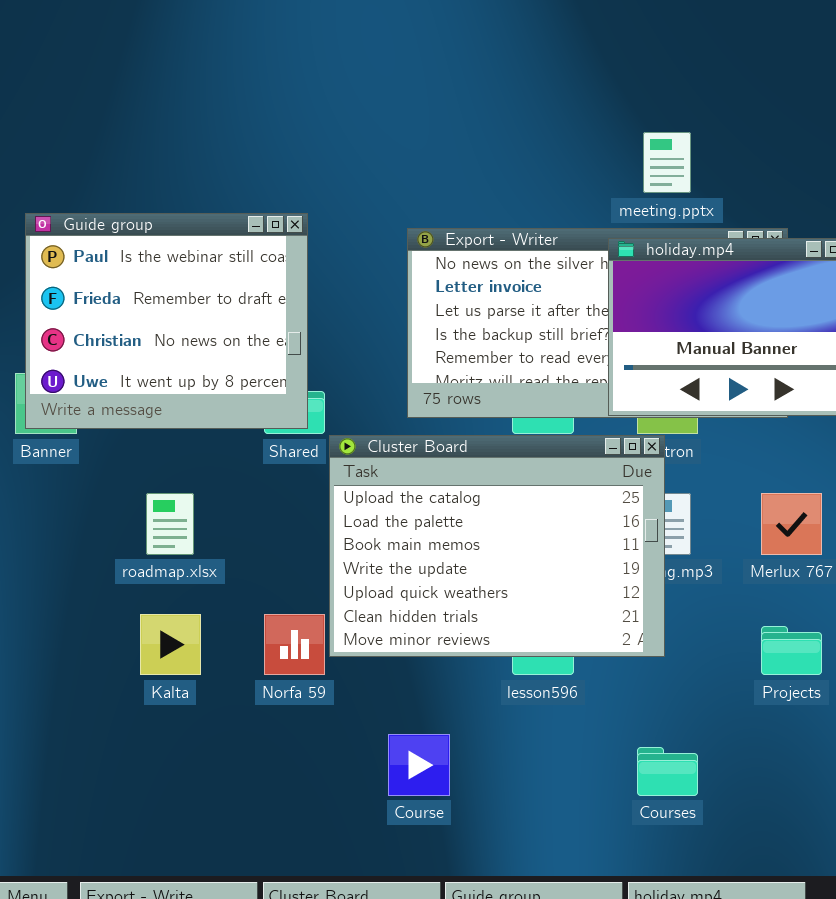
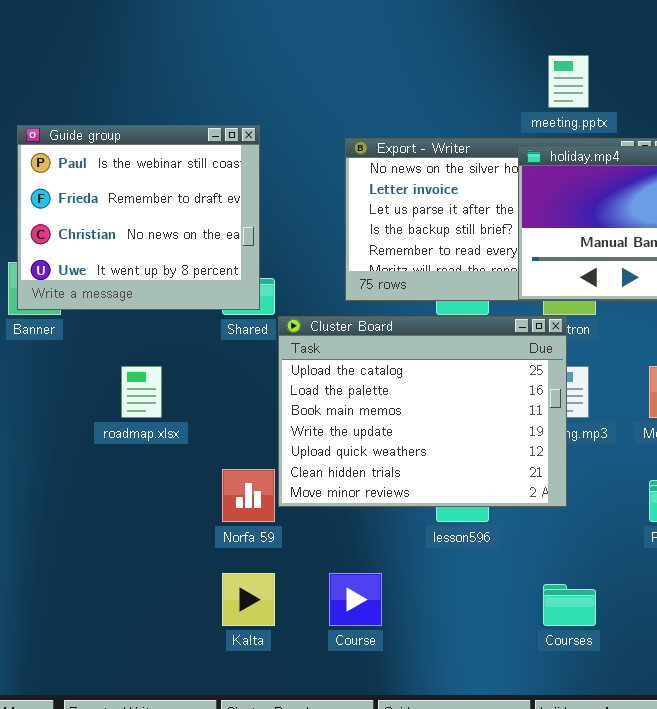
Kalta: [140,614,201,675] -> [222,573,275,626], moved

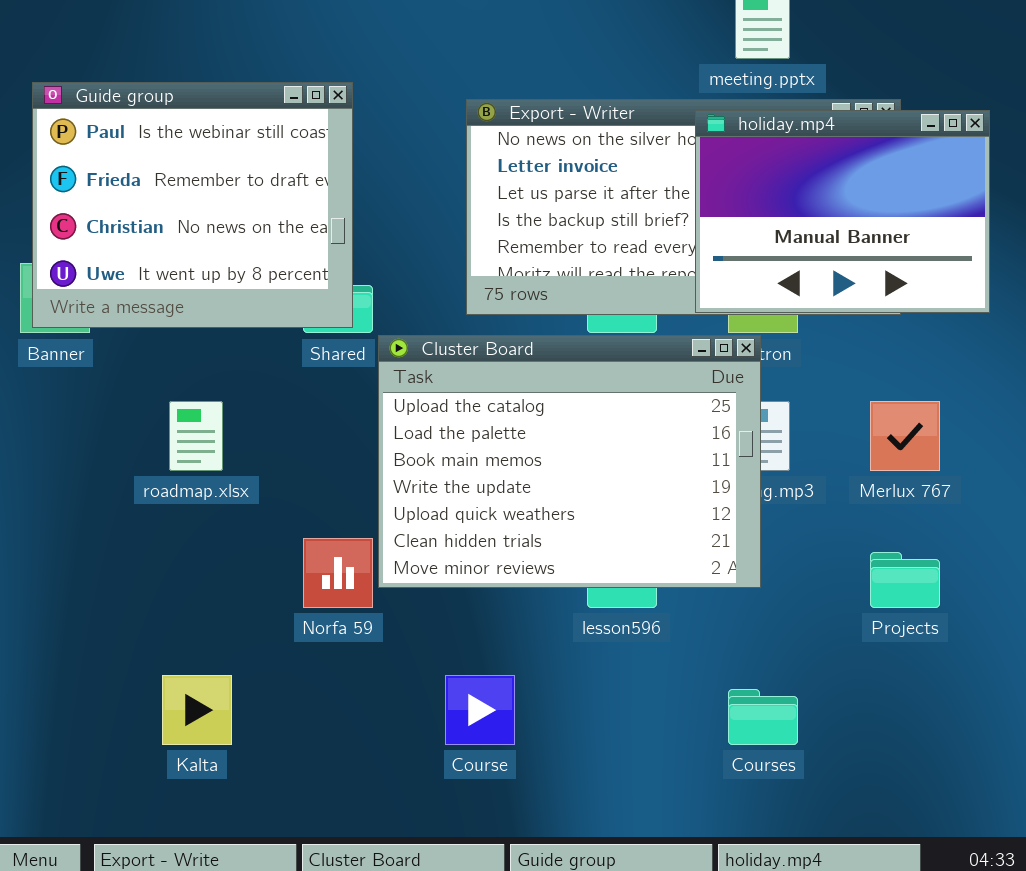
Kalta: [222,573,275,626] -> [162,675,232,745], moved

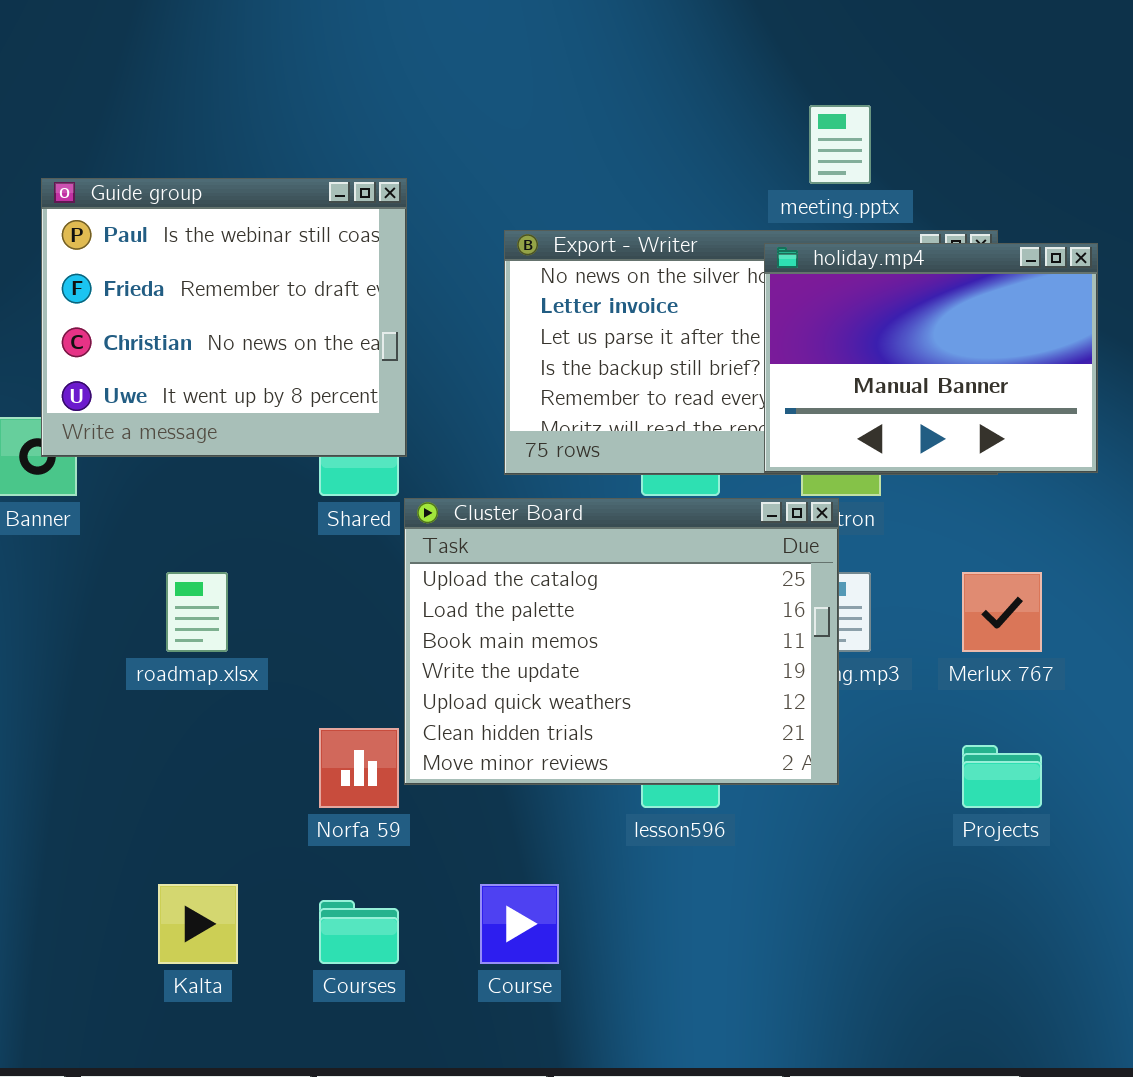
Guide group: [32,82,353,328] -> [41,178,407,457], moved
Courses: [728,689,798,745] -> [319,900,399,964], moved

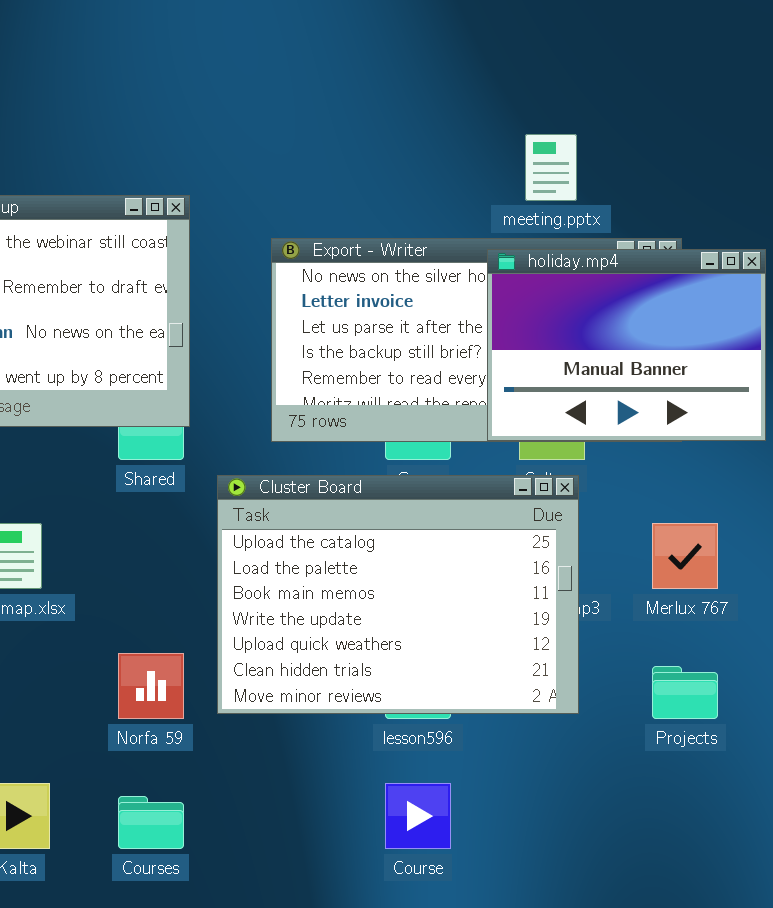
Cluster Board: [404,498,839,785] -> [217,475,579,714], moved
Course: [480,884,559,964] -> [385,783,451,849], moved

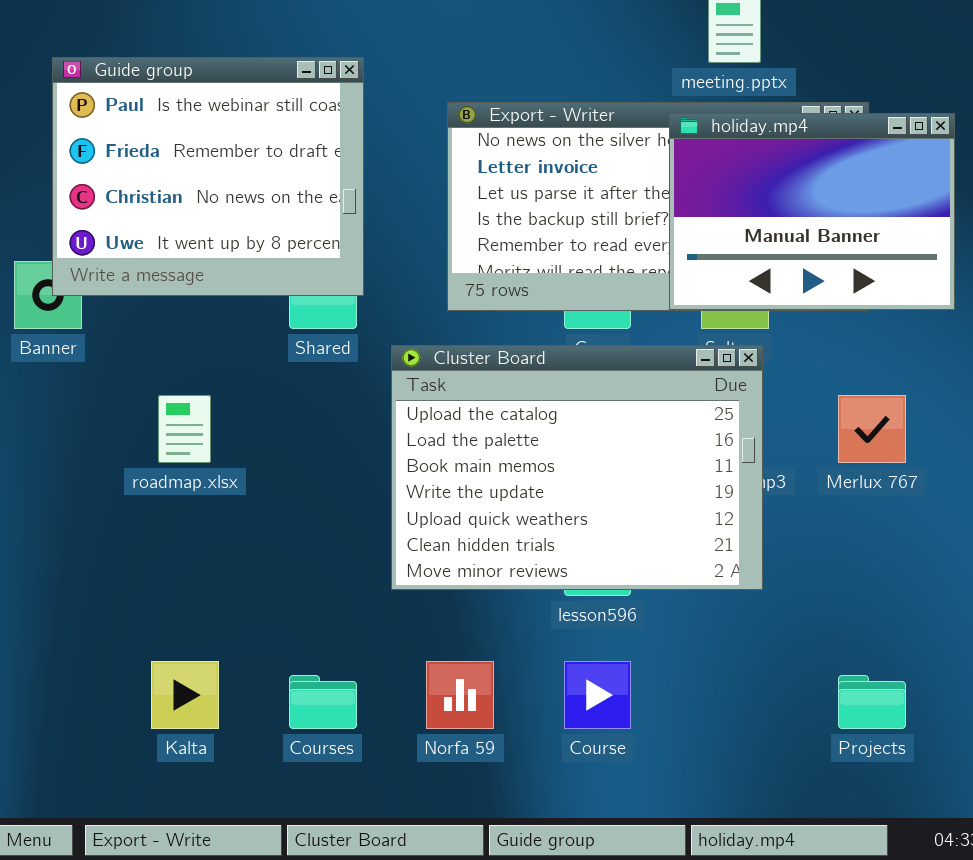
Norfa 59: [118,653,184,719] -> [426,661,494,729], moved
Projects: [652,666,718,719] -> [838,675,906,729], moved

